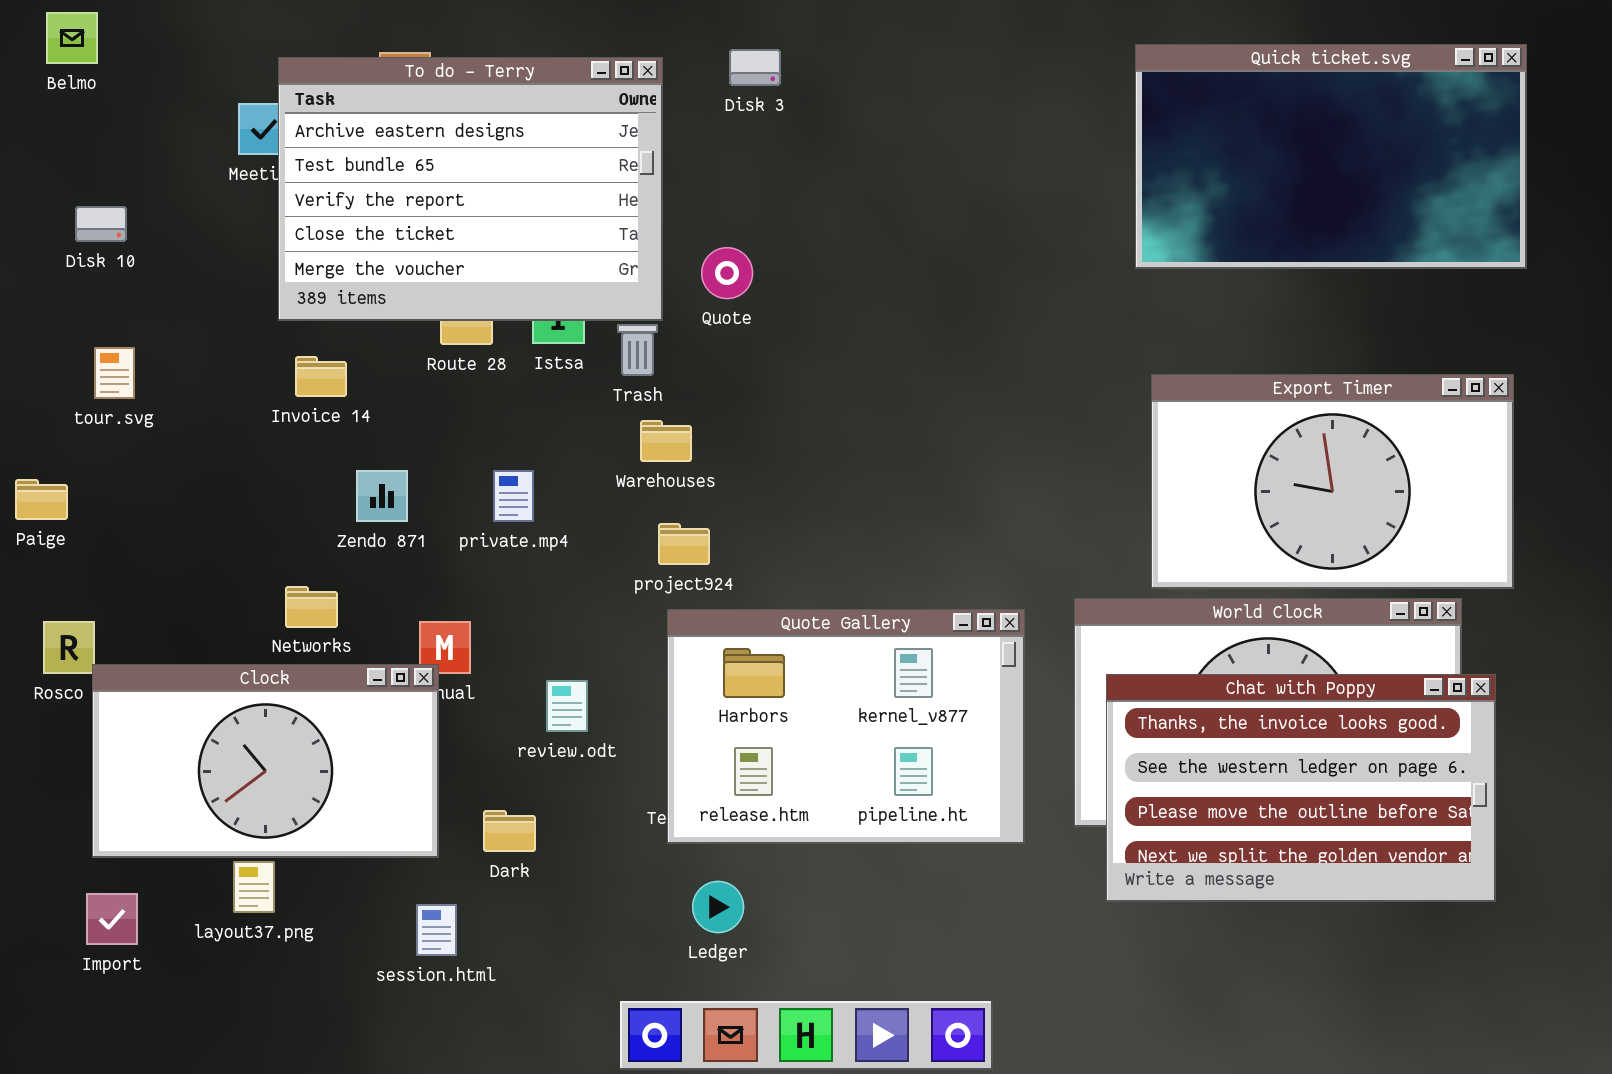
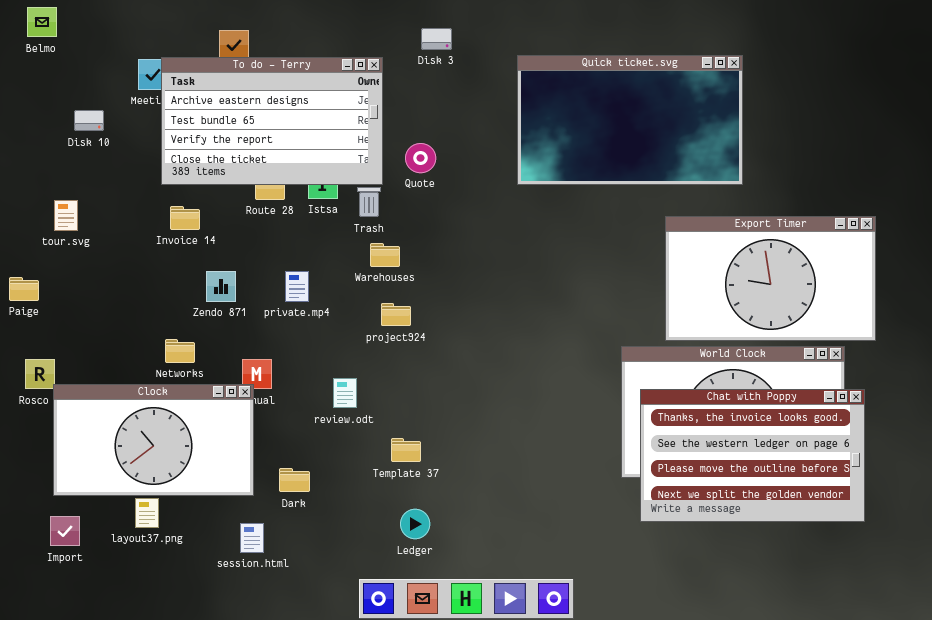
Quick ticket.svg: [1135,44,1527,269] -> [517,55,743,185], moved
To do - Terry: [278,57,663,321] -> [161,57,383,185], resized
Disk 10: [75,206,127,242] -> [74,110,104,131], moved
Quote Gallery: [667,609,1025,844] -> none, closed
review.odt: [546,680,588,732] -> [333,378,357,408], moved

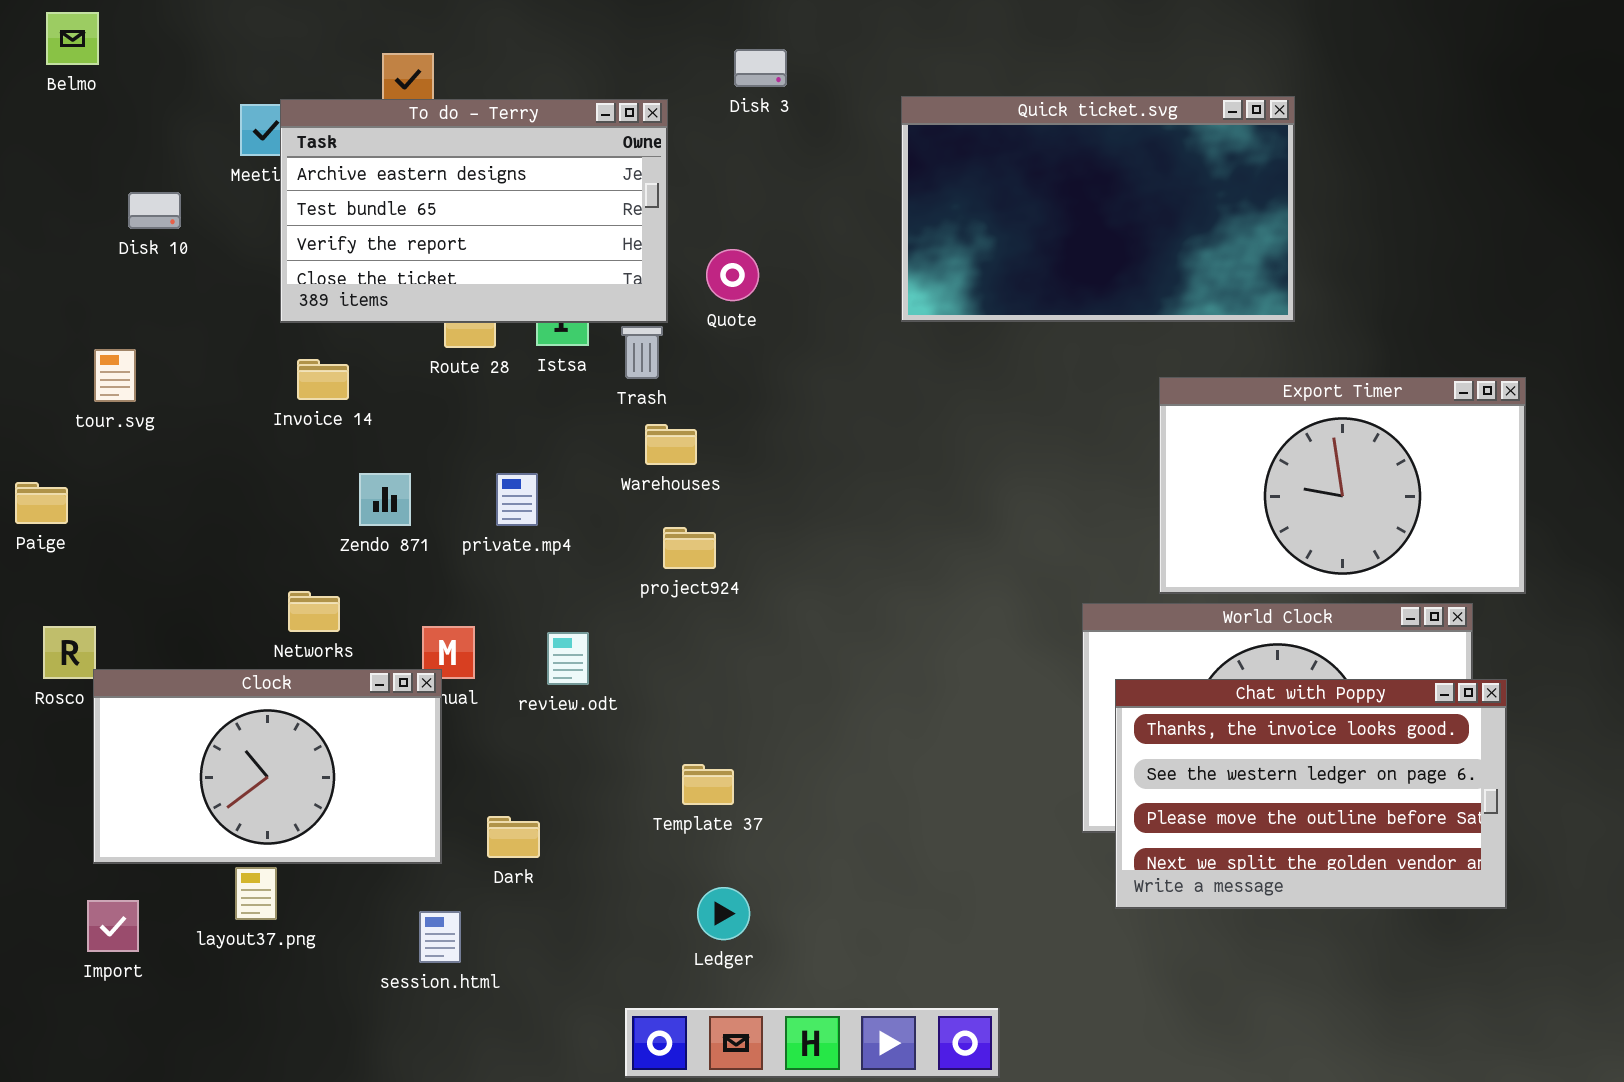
review.odt: [333,378,357,408] -> [547,632,589,685], moved

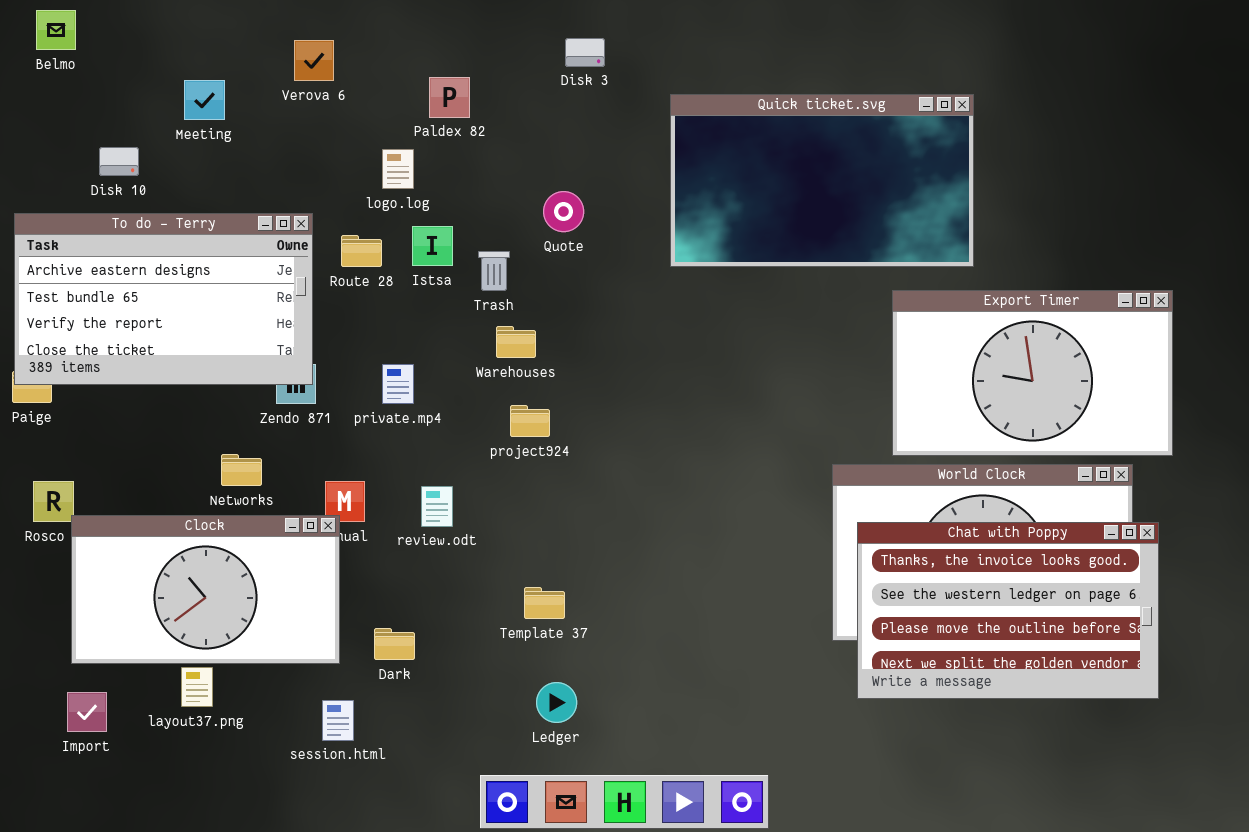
Quick ticket.svg: [901,96,1295,322] -> [670,94,974,267], moved
To do - Terry: [280,99,668,323] -> [14,213,313,385], moved

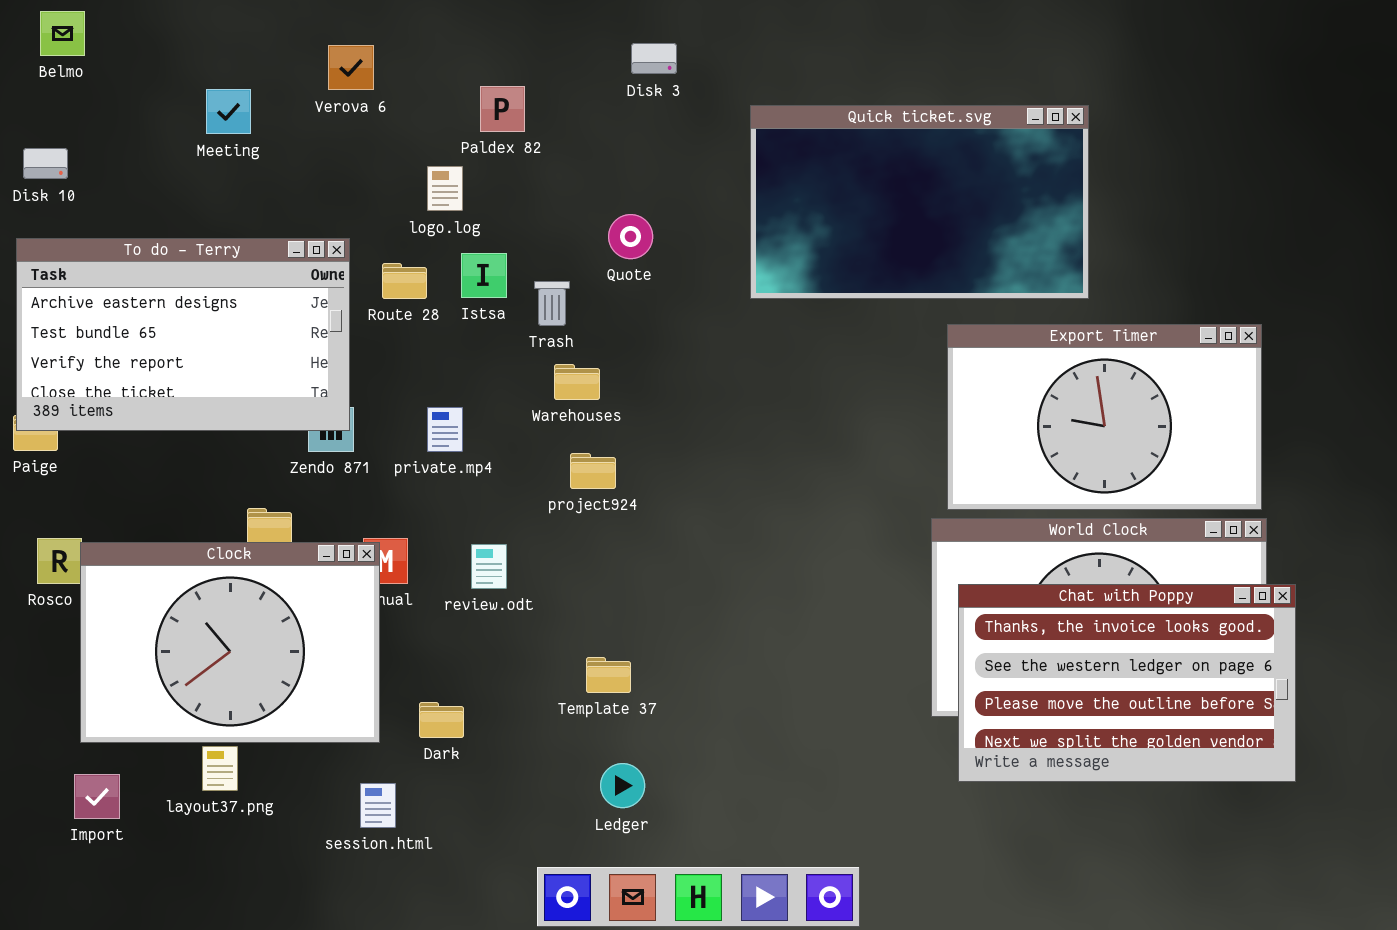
Disk 10: [99,147,139,176] -> [23,148,68,179], moved
Export Timer: [892,290,1173,456] -> [947,324,1262,510], moved
Clock: [71,515,340,664] -> [80,542,380,743], resized

